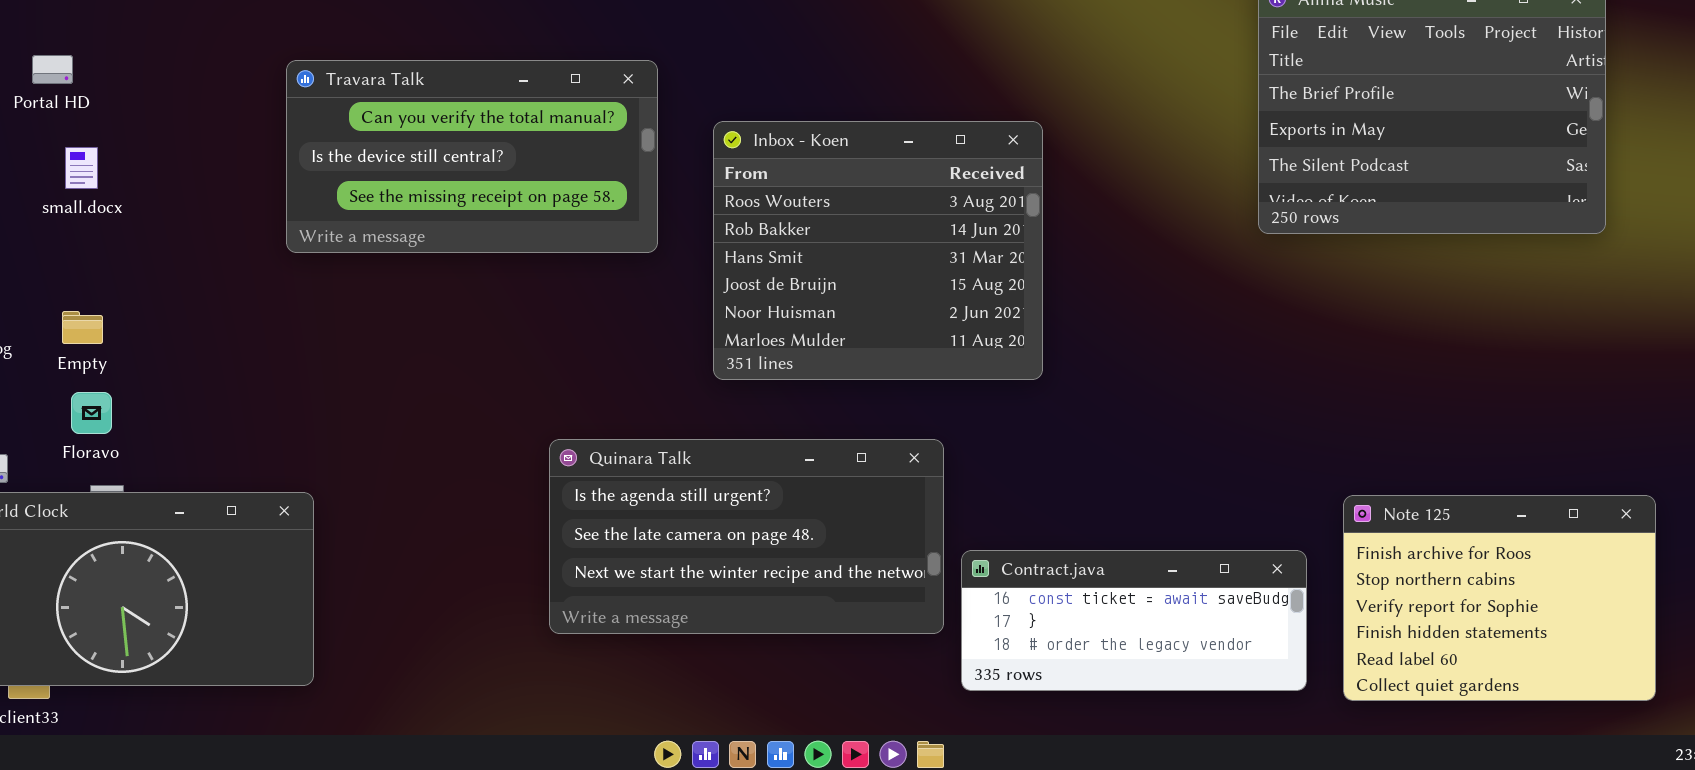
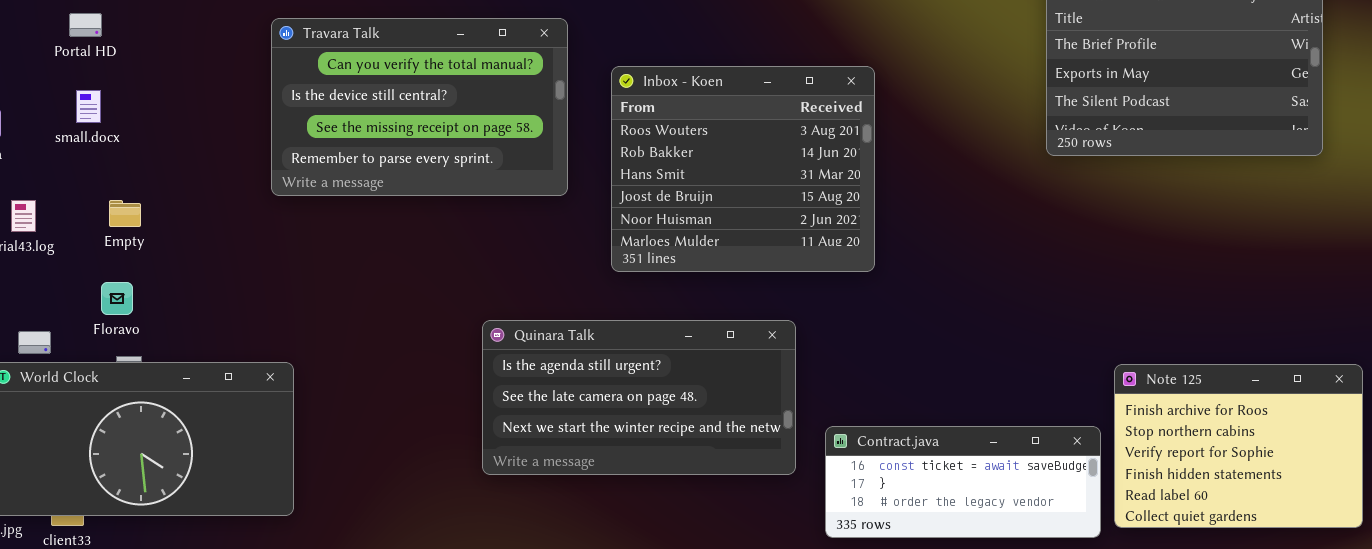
Travara Talk: [286,60,658,253] -> [271,18,568,196], resized
small.docx: [65,147,98,189] -> [76,90,101,123], moved
Empty: [62,311,103,344] -> [109,200,141,227], moved
Contract.java: [961,550,1307,691] -> [825,426,1101,538], moved

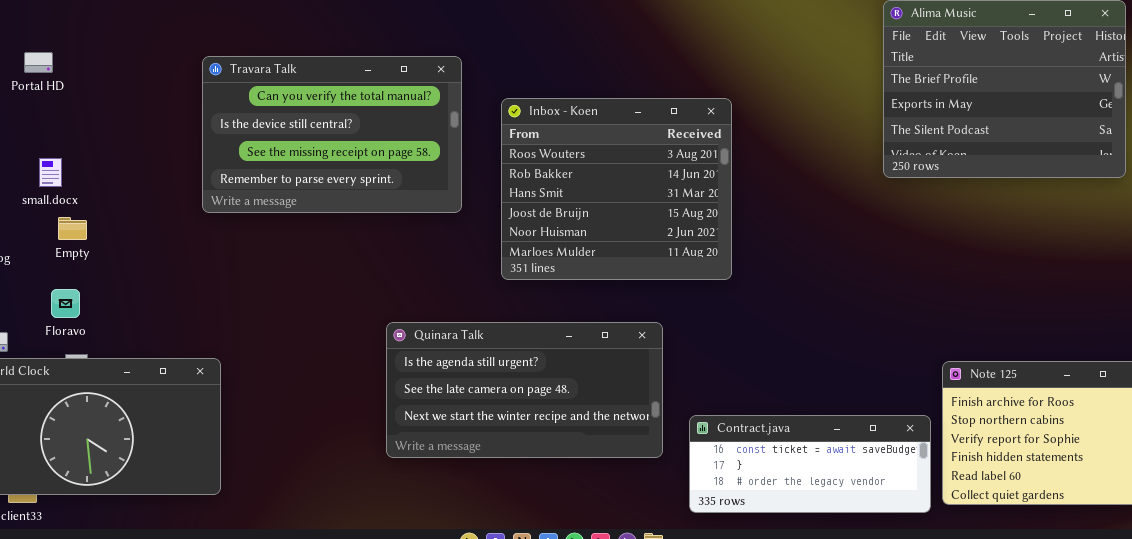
small.docx: [76,90,101,123] -> [39,158,62,187], moved

